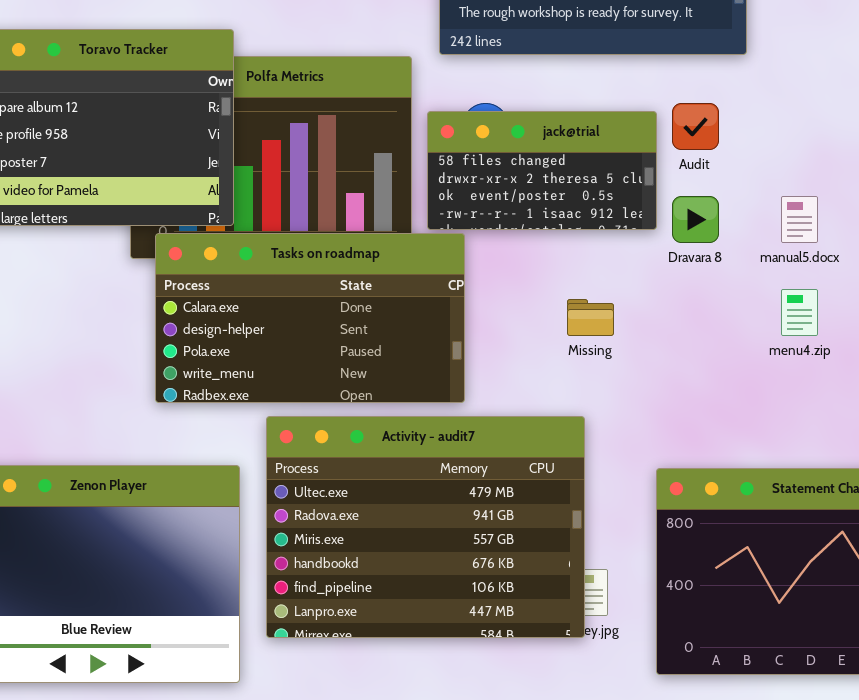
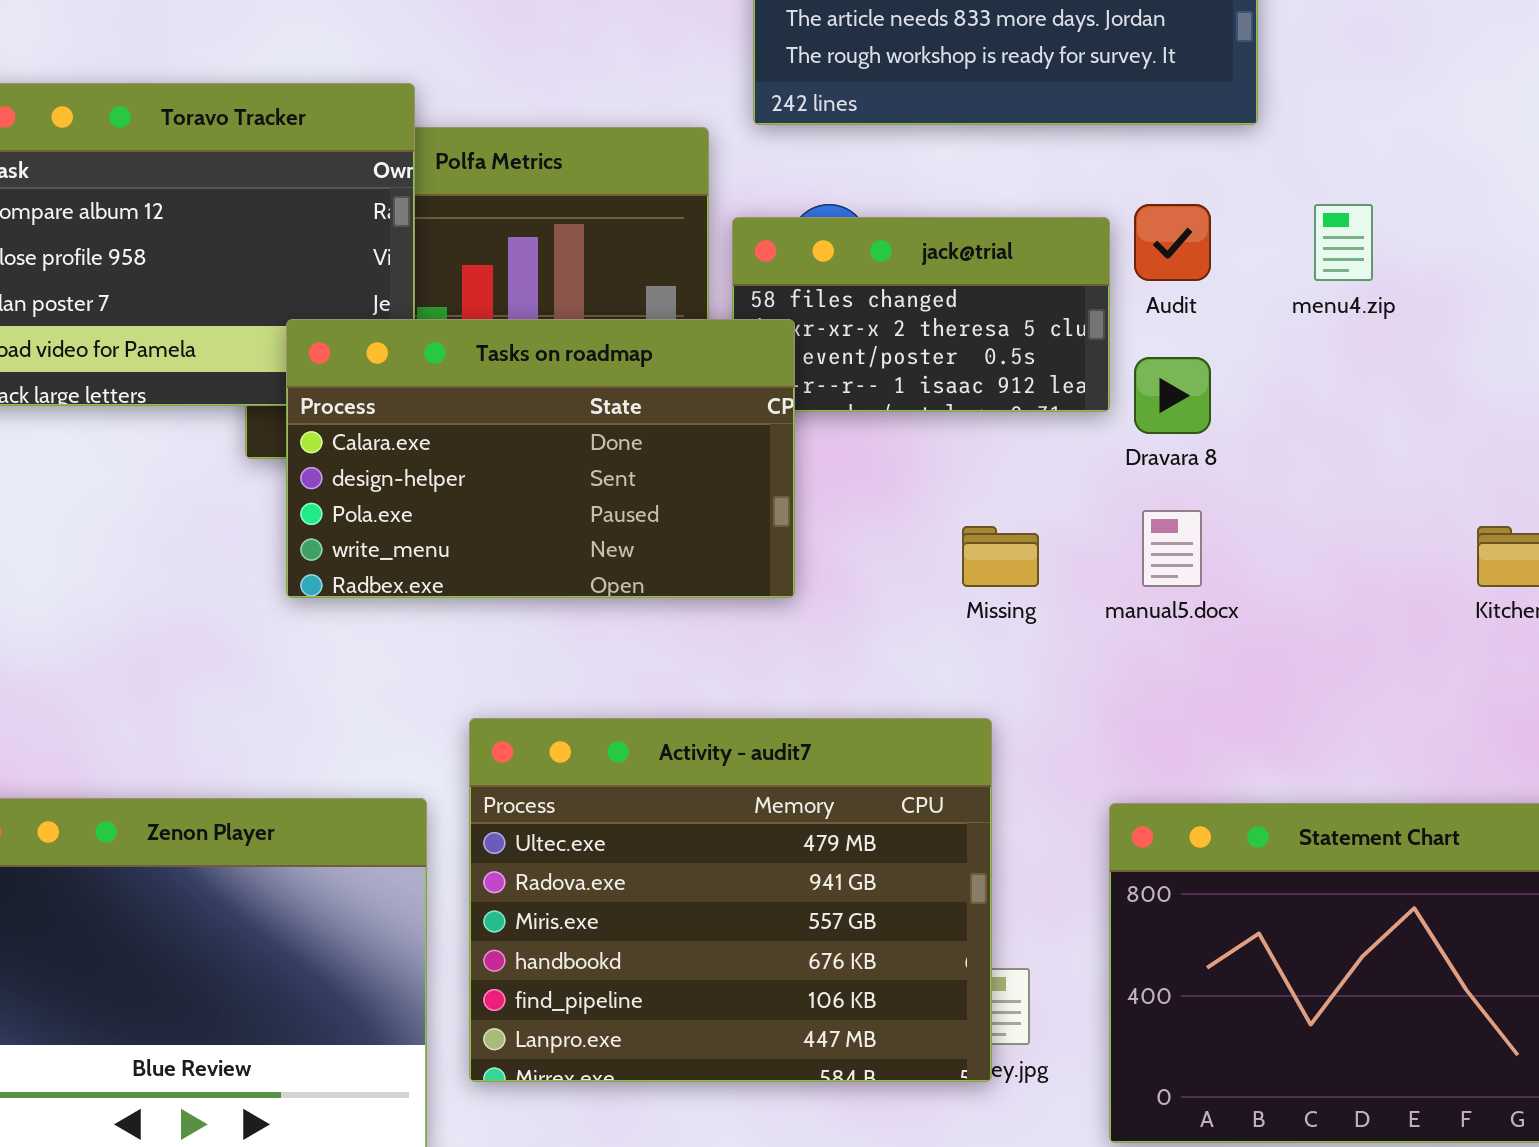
manual5.docx: [781,196,818,243] -> [1142,510,1202,587], moved
Tasks on roadmap: [155,233,465,403] -> [286,319,795,598], moved
menu4.zip: [781,289,818,336] -> [1314,204,1373,281], moved

